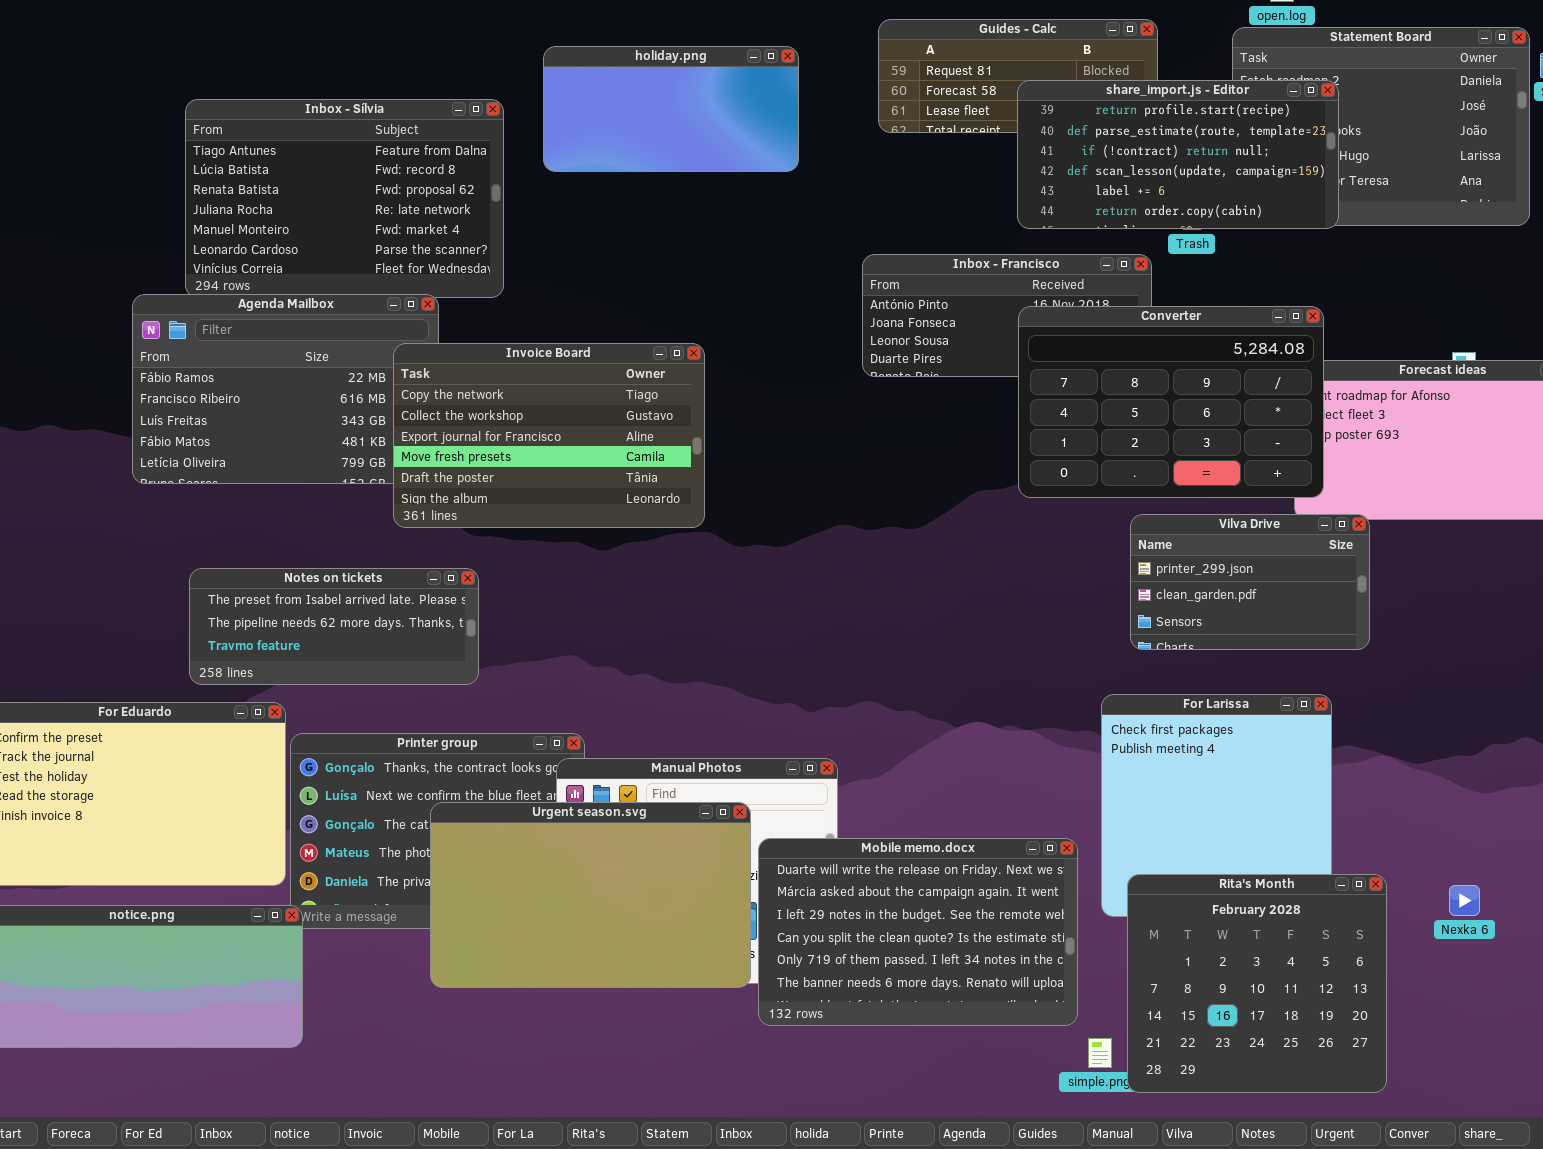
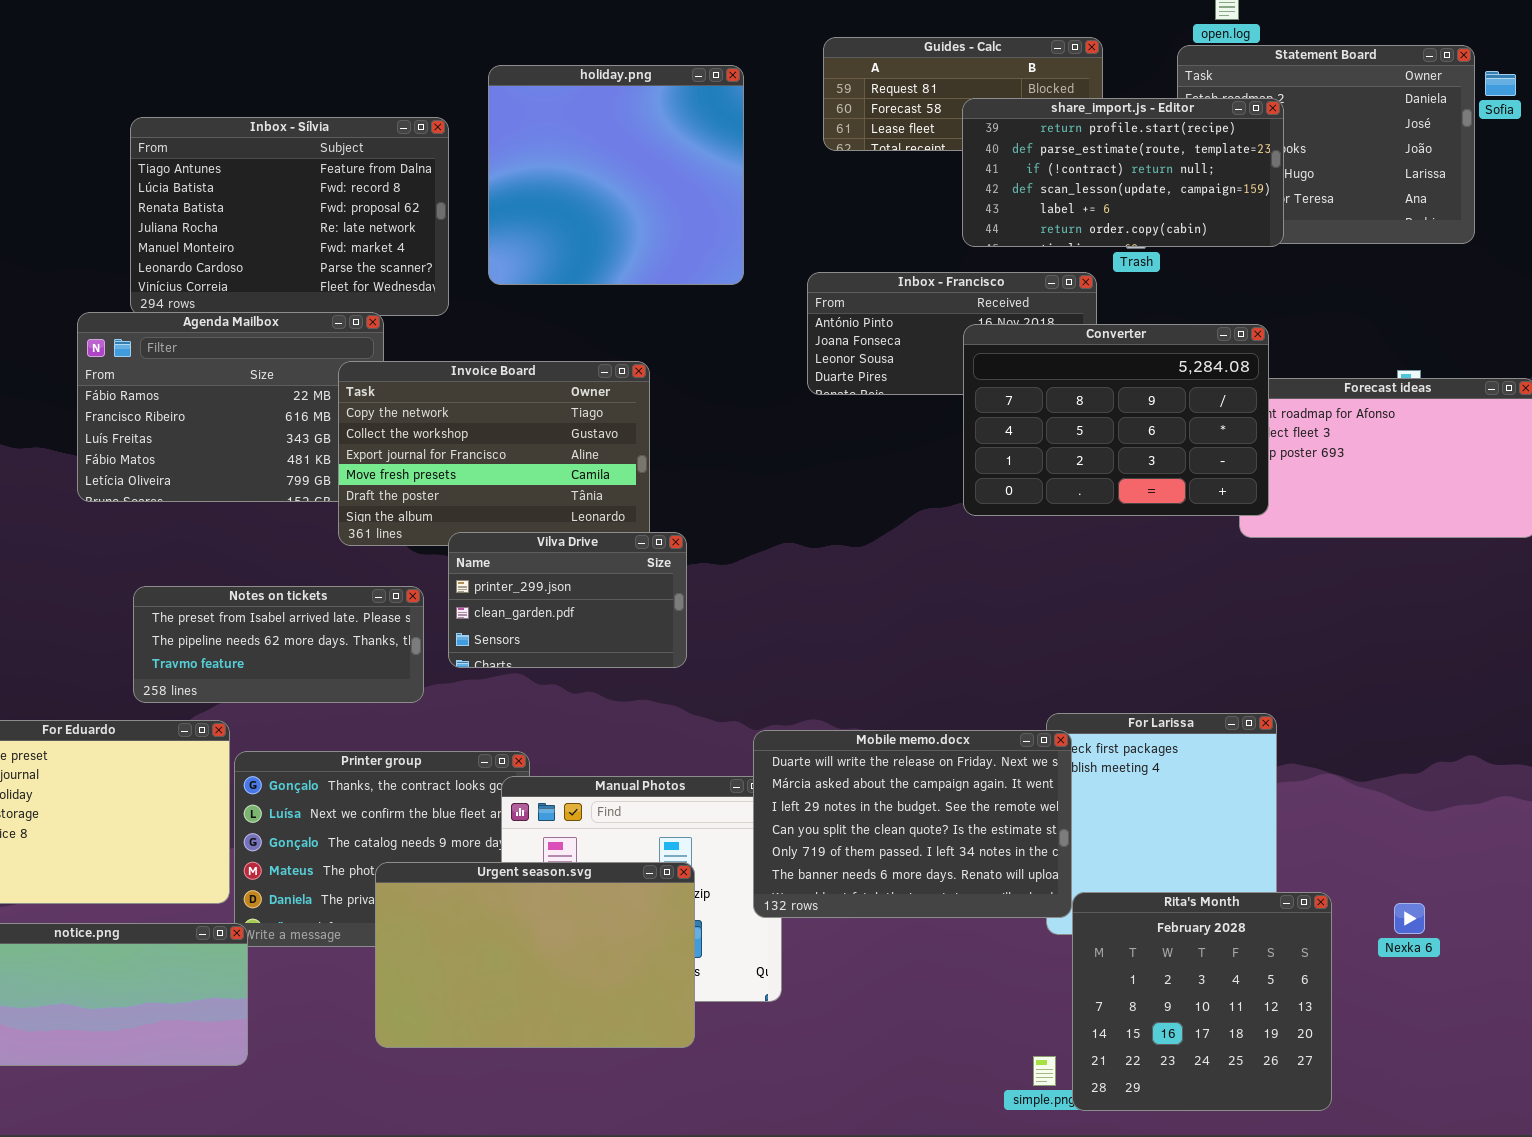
holiday.png: [543,46,799,172] -> [488,65,744,285], resized
Vilva Drive: [1130,514,1370,650] -> [448,532,687,668], moved
Urgent season.svg: [430,802,751,988] -> [375,862,695,1048], moved
Mobile memo.docx: [758,838,1078,1026] -> [753,730,1072,918], moved

